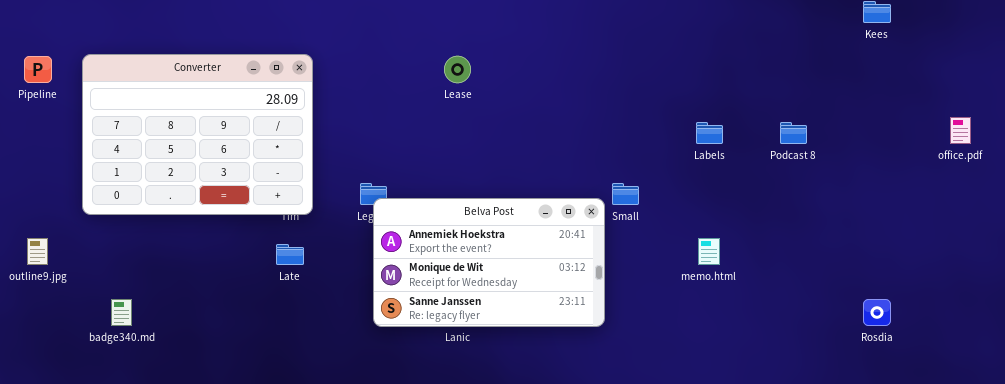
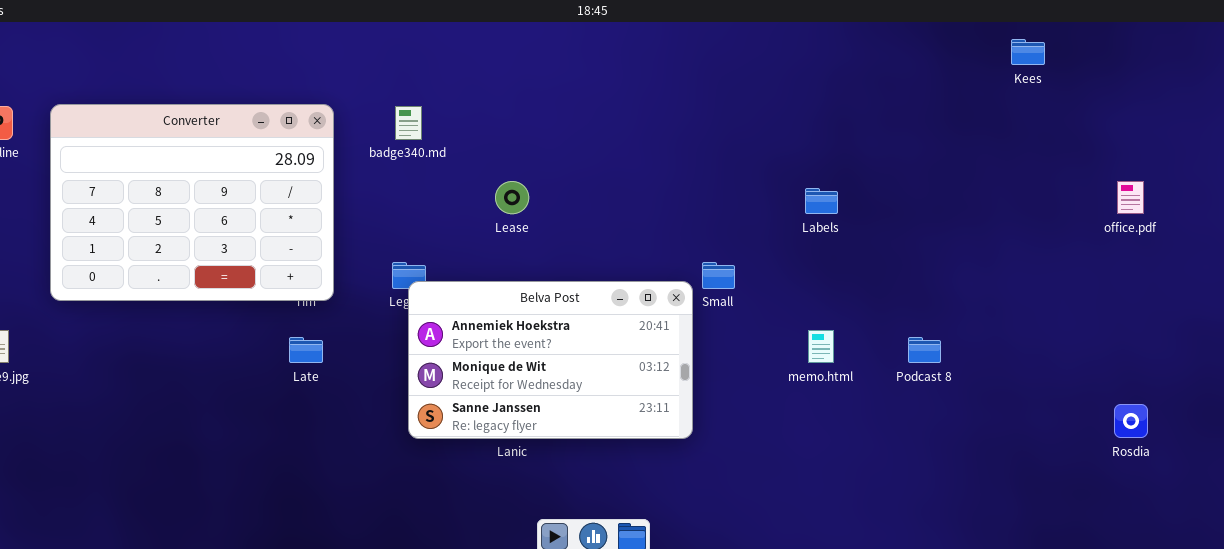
Lease: [444,56,471,83] -> [495,181,529,214], moved
Podcast 8: [780,122,807,144] -> [908,337,941,363], moved
badge340.md: [111,299,132,326] -> [395,106,422,140], moved
Rosdia: [863,299,891,326] -> [1114,404,1148,438], moved

